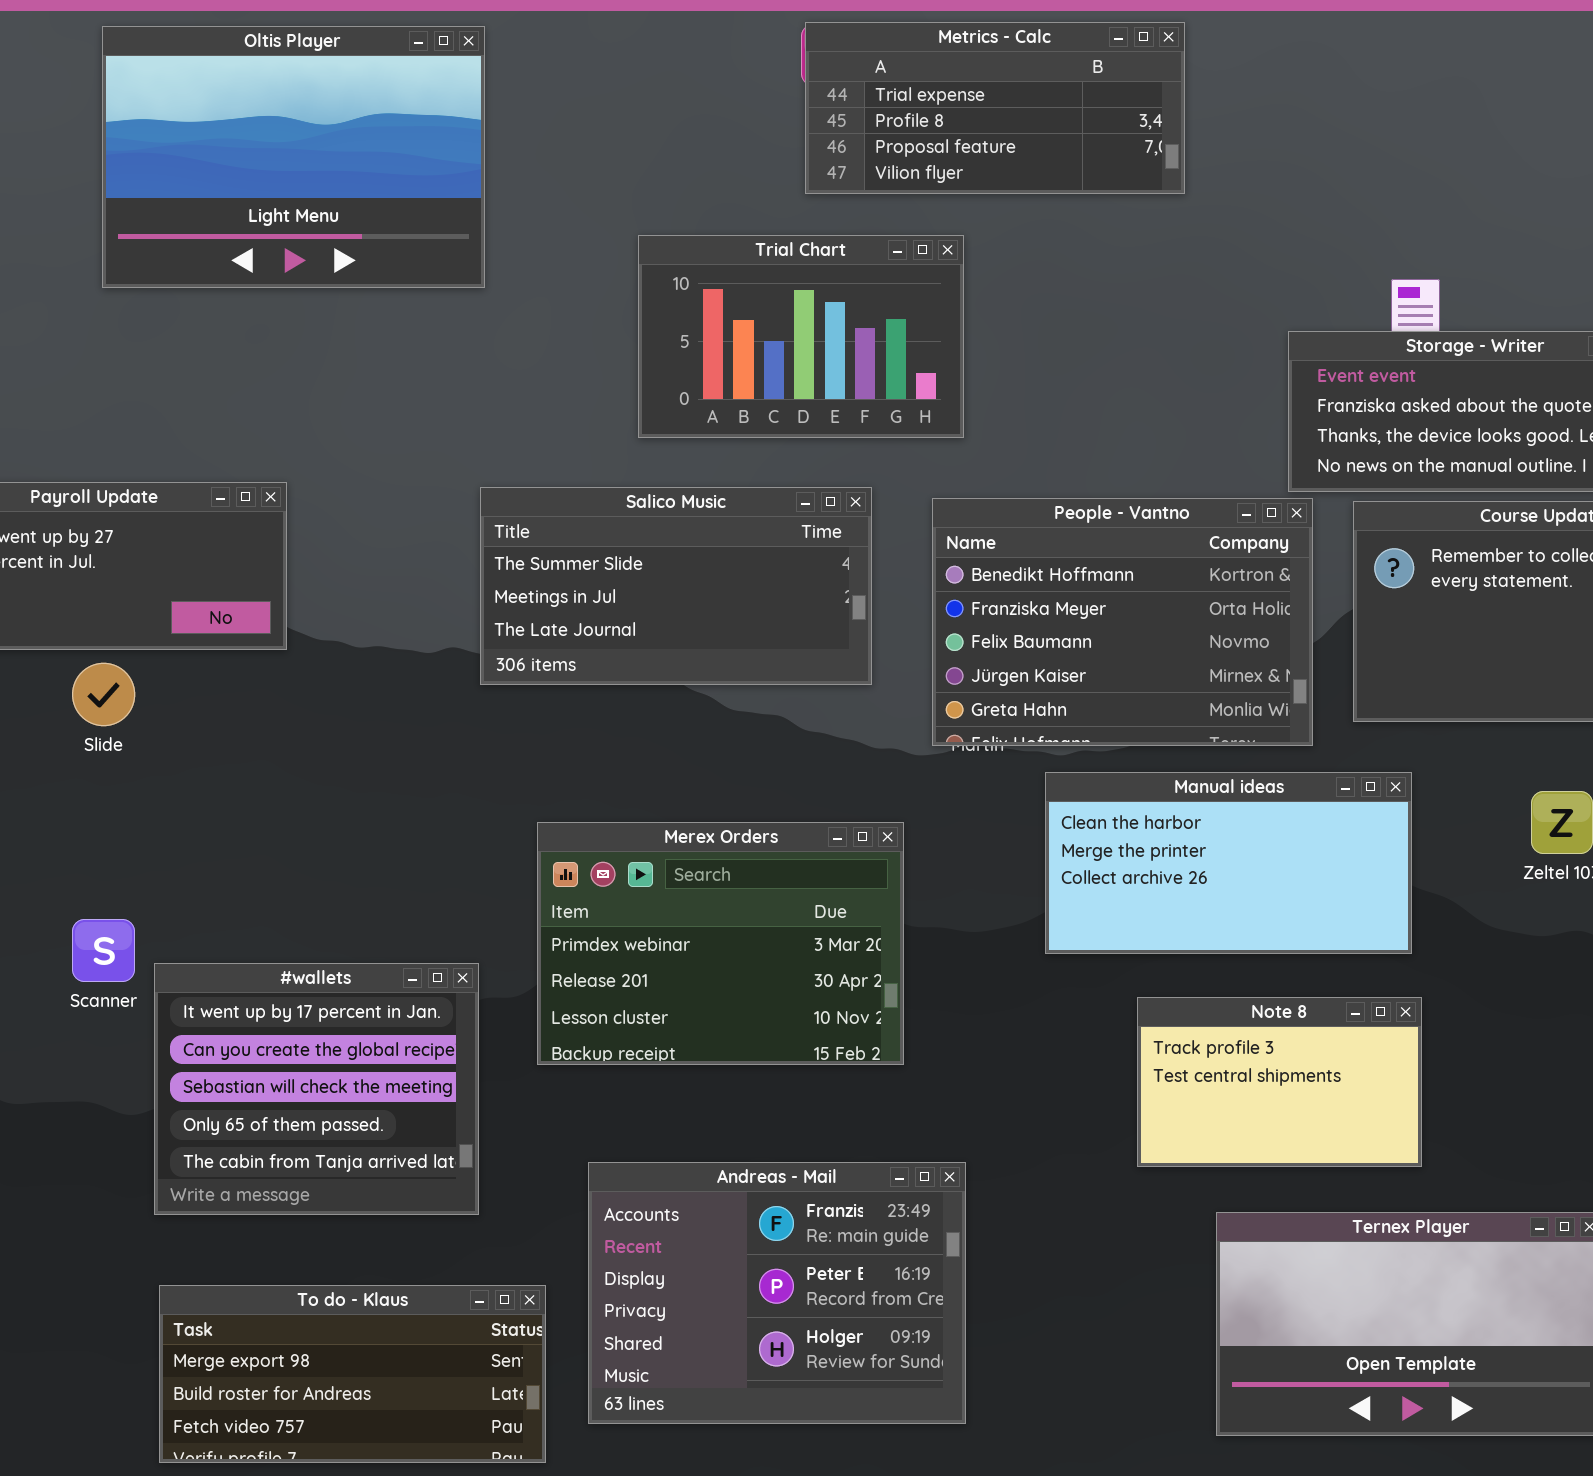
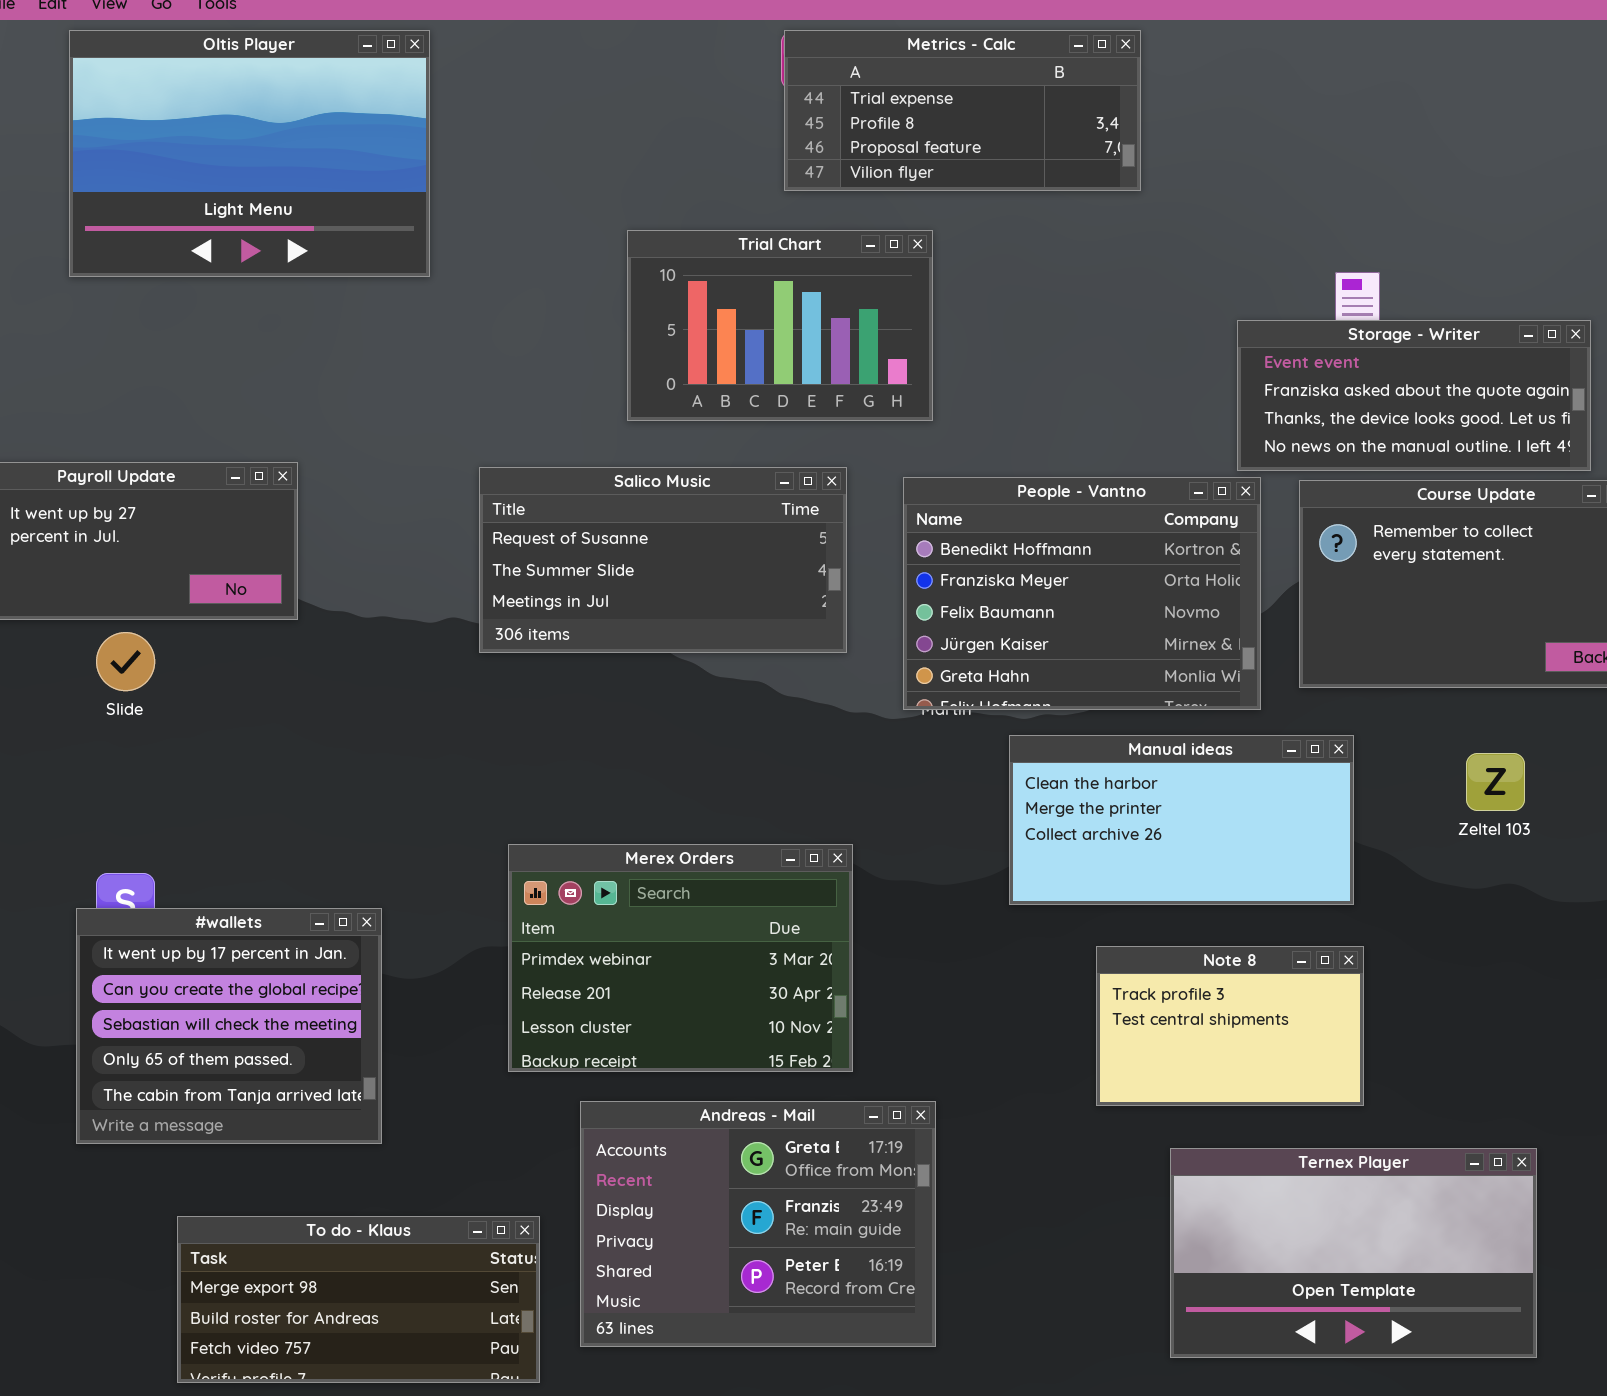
Oltis Player: [102,26,485,288] -> [69,30,430,277], moved
Salico Music: [480,487,872,685] -> [479,467,847,653], scrolled up 1 row
Merex Orders: [537,822,904,1065] -> [508,844,853,1072], moved
#wallets: [154,963,479,1215] -> [76,908,382,1144], moved
Andreas - Mail: [588,1162,966,1424] -> [580,1101,936,1347], scrolled up 1 row

